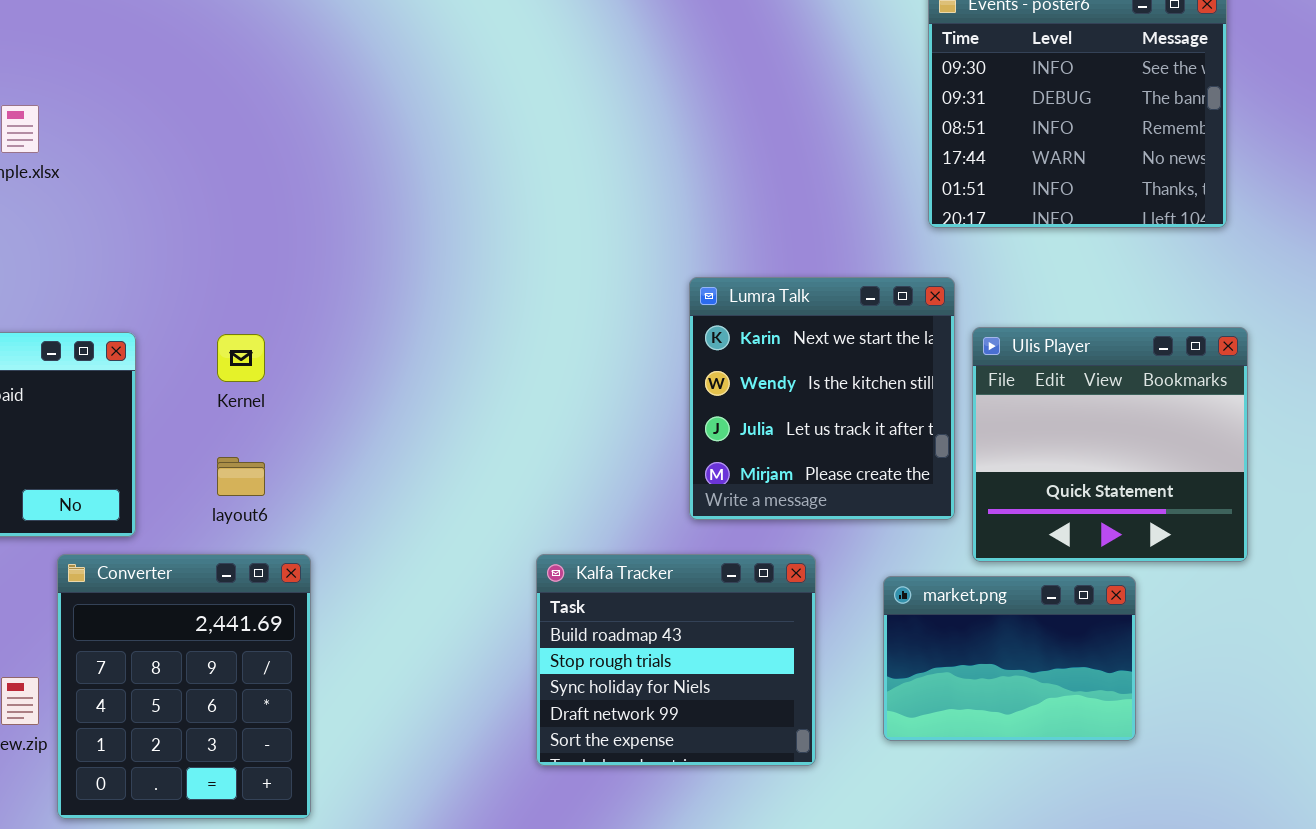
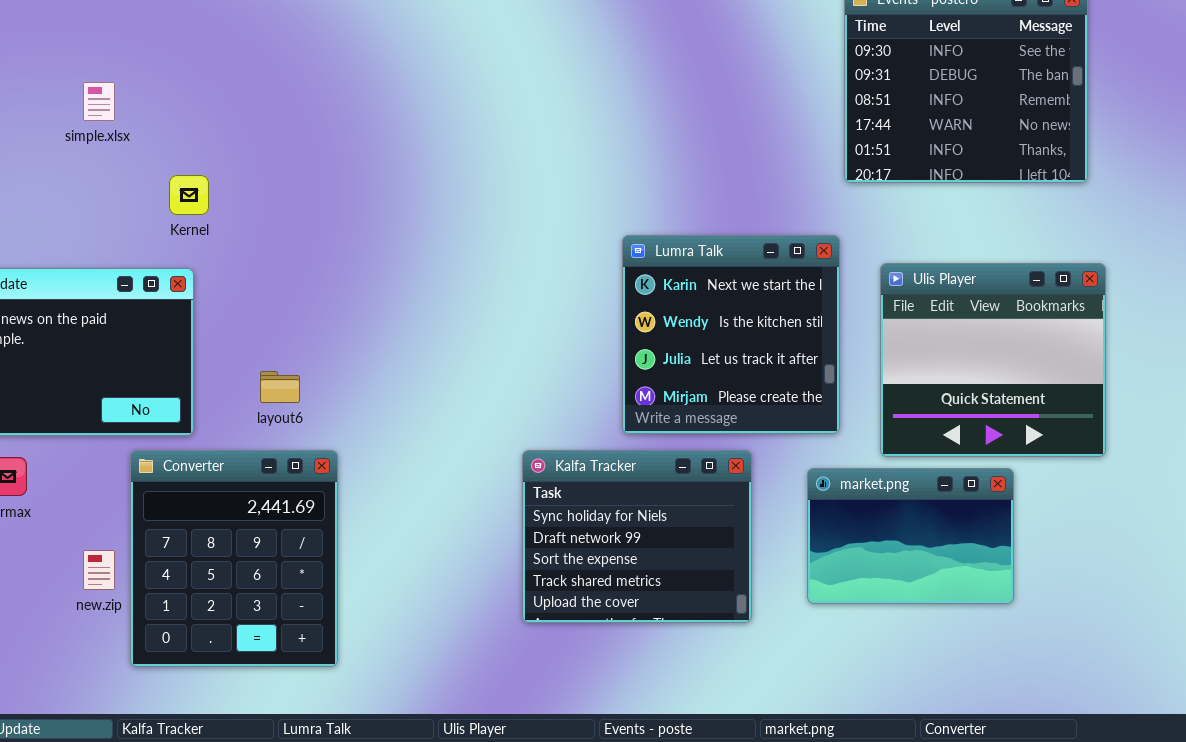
Lumra Talk: [689,277,955,520] -> [622,235,840,434], moved
Kernel: [217,334,265,382] -> [169,175,209,215], moved
Kalfa Tracker: [536,554,816,766] -> [522,450,752,623], scrolled down 2 rows

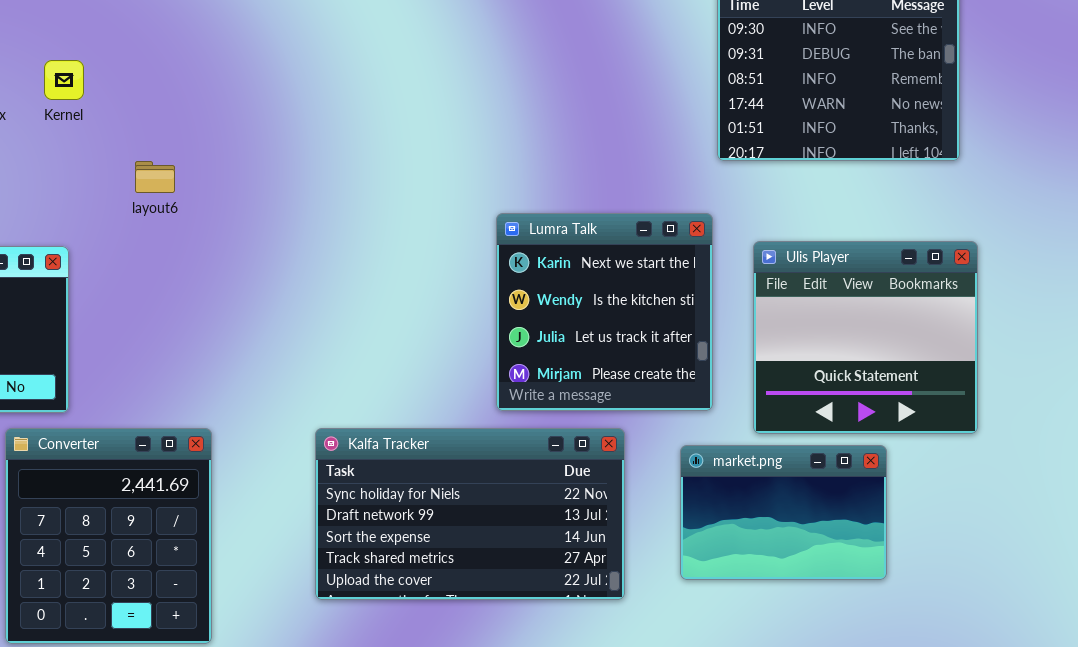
Kernel: [169,175,209,215] -> [44,60,84,100], moved
layout6: [260,371,300,403] -> [135,161,175,193], moved
Kalfa Tracker: [522,450,752,623] -> [315,428,625,600], resized

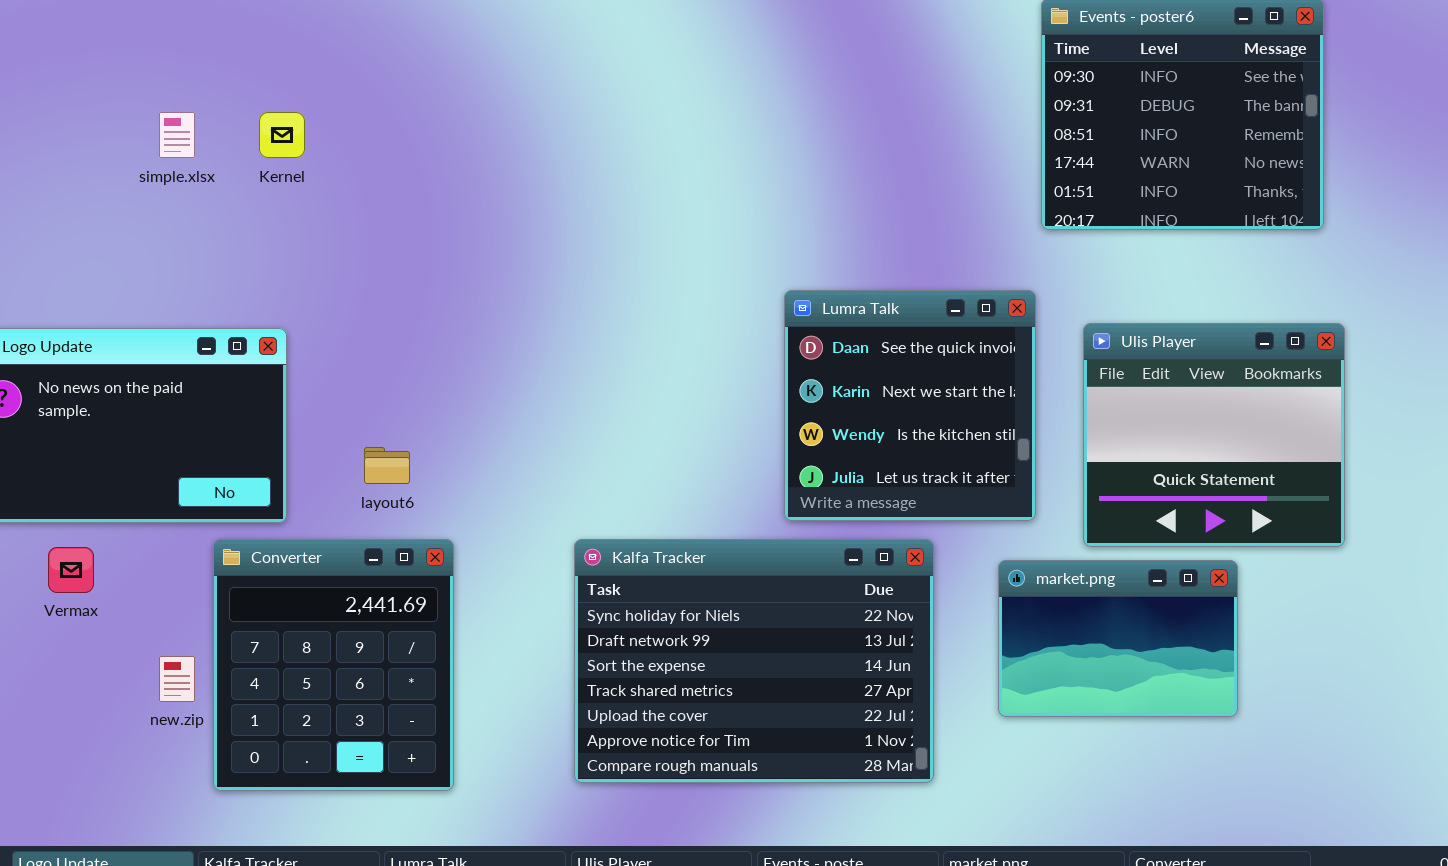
layout6: [135,161,175,193] -> [364,447,410,484], moved
Lumra Talk: [496,213,713,411] -> [784,290,1036,521], scrolled up 1 row
Kalfa Tracker: [315,428,625,600] -> [574,539,934,783], resized

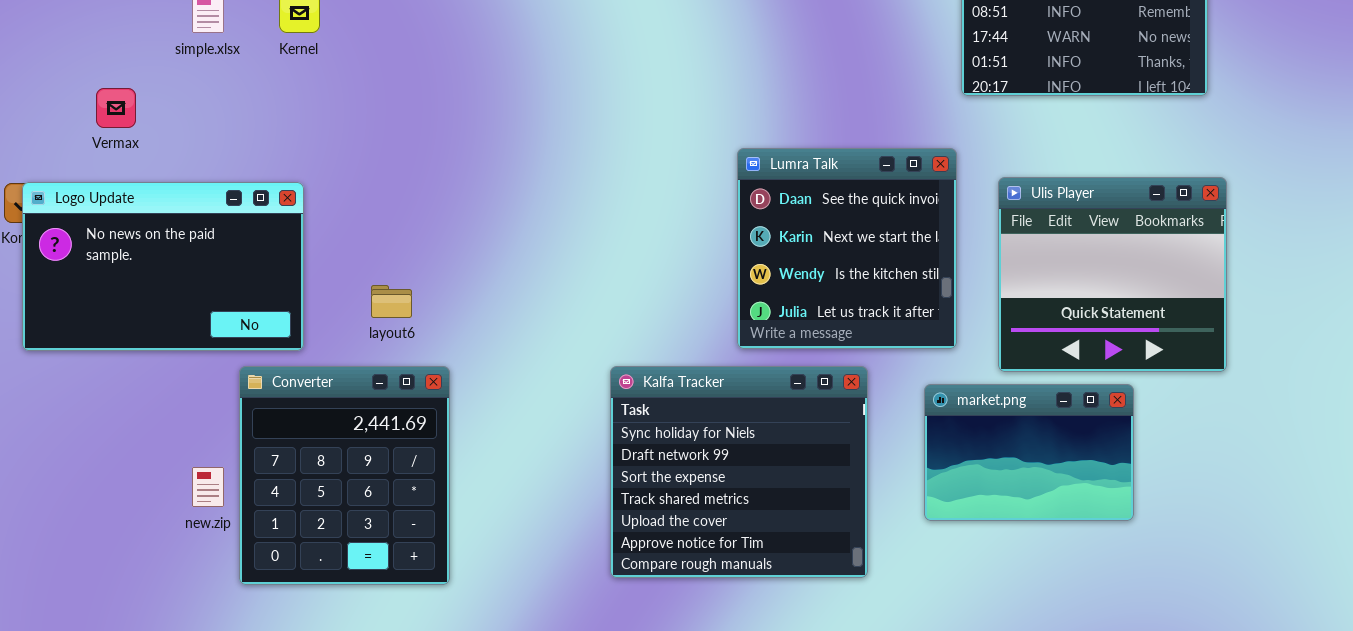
Kalfa Tracker: [574,539,934,783] -> [610,366,868,578], resized
Vermax: [48,547,94,593] -> [96,88,136,128], moved

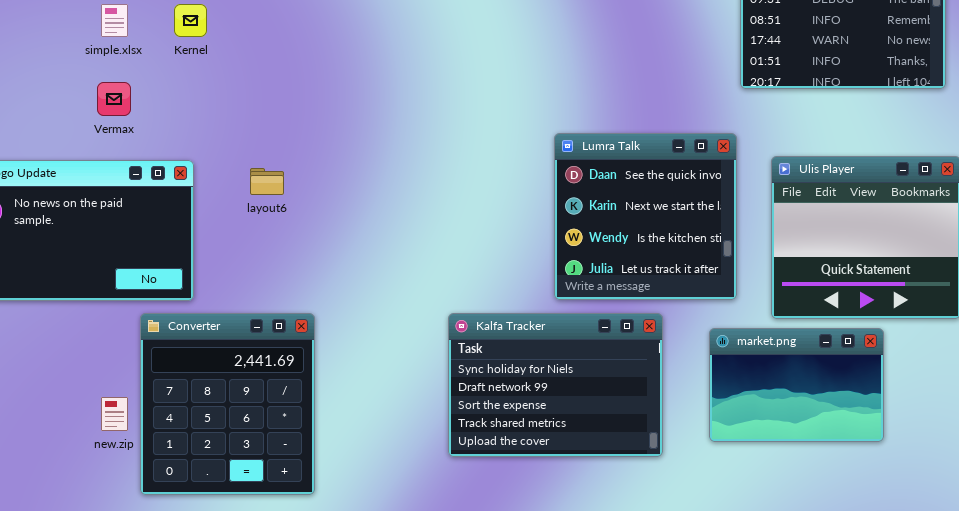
Vermax: [96,88,136,128] -> [97,82,131,116], moved
layout6: [371,285,412,318] -> [250,168,284,195], moved
Kalfa Tracker: [610,366,868,578] -> [448,313,663,457], resized

